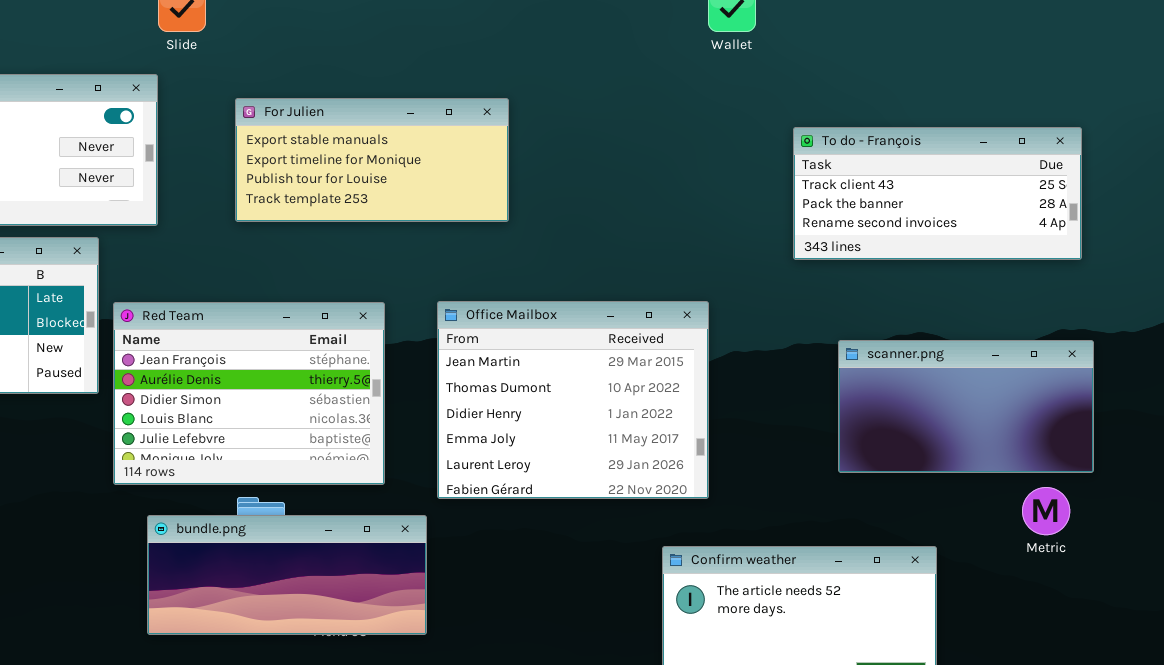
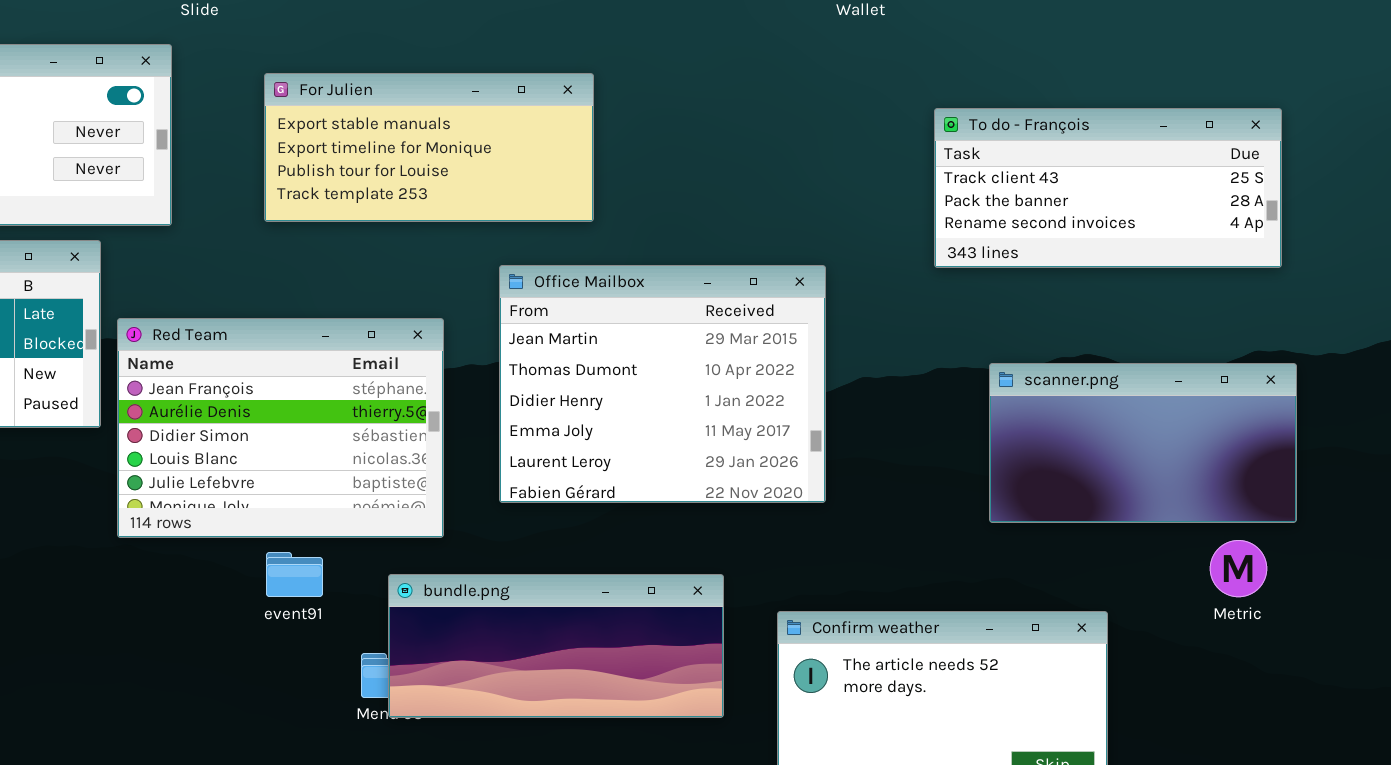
Office Mailbox: [437,301,709,499] -> [499,265,826,503], moved
bundle.png: [147,515,427,635] -> [388,574,724,718], moved

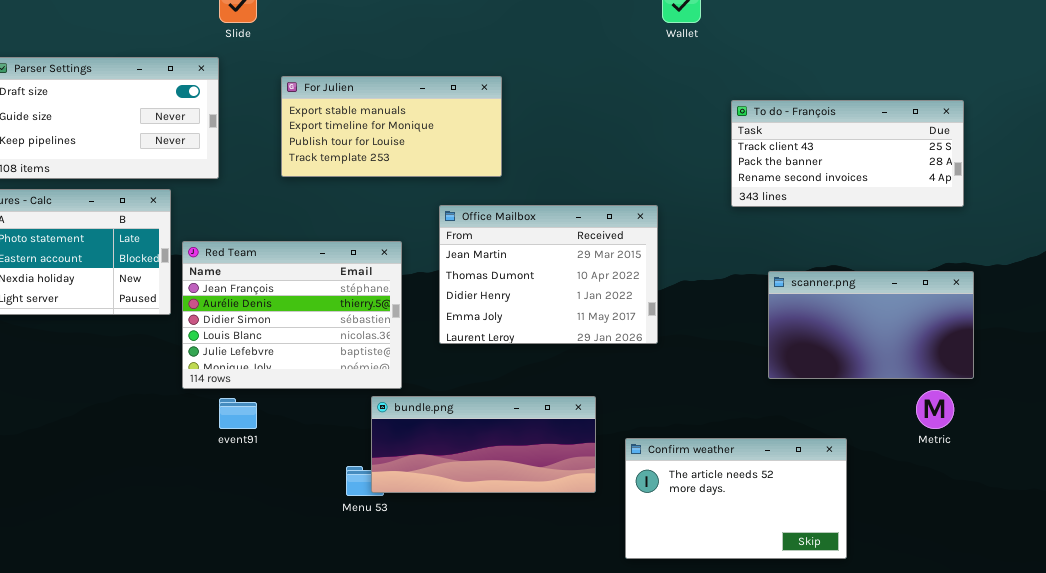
Office Mailbox: [499,265,826,503] -> [439,205,658,344], resized
event91: [266,552,323,597] -> [219,398,257,429], moved
bundle.png: [388,574,724,718] -> [371,396,596,493], moved

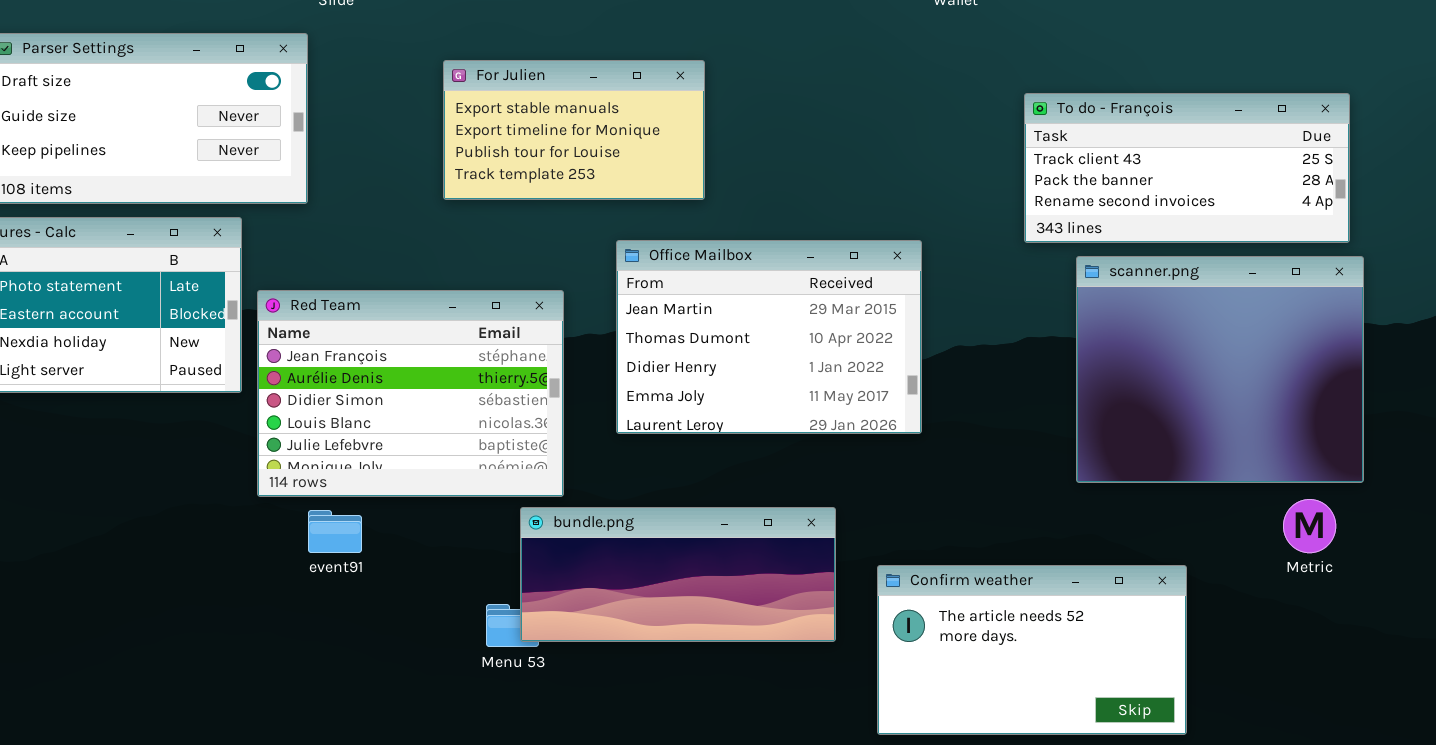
For Julien: [281,76,502,177] -> [443,60,705,200], resized
scanner.png: [768,271,974,379] -> [1076,256,1364,483], resized

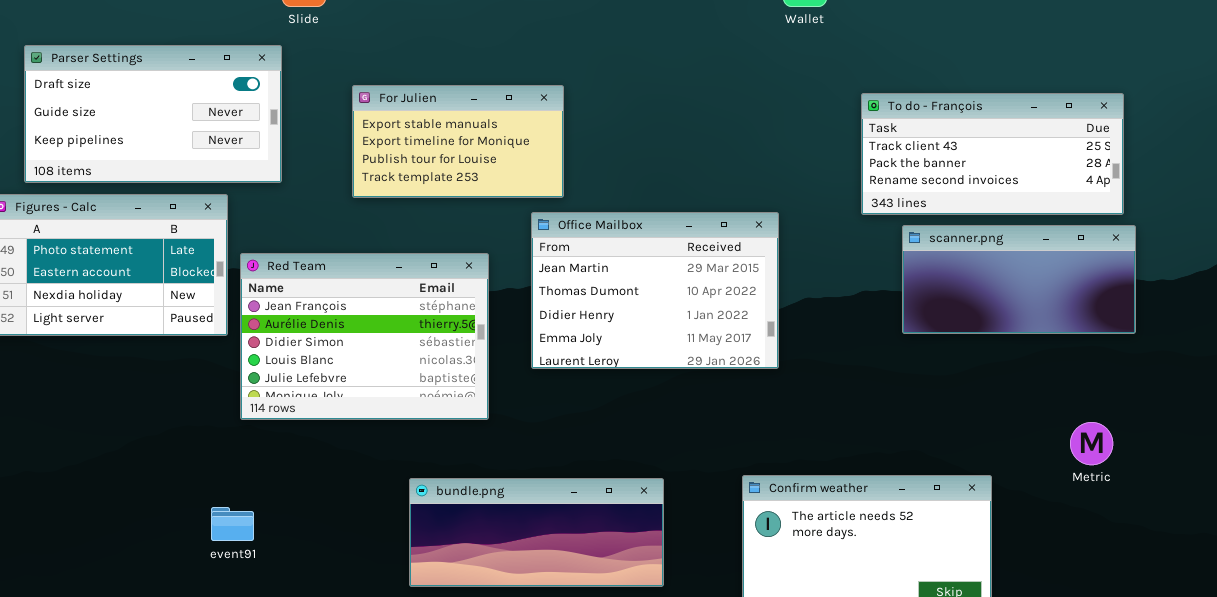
For Julien: [443,60,705,200] -> [352,85,564,198], moved
scanner.png: [1076,256,1364,483] -> [902,225,1136,334], resized
bundle.png: [520,507,836,642] -> [409,478,664,587], moved
event91: [308,510,362,553] -> [211,507,254,541], moved

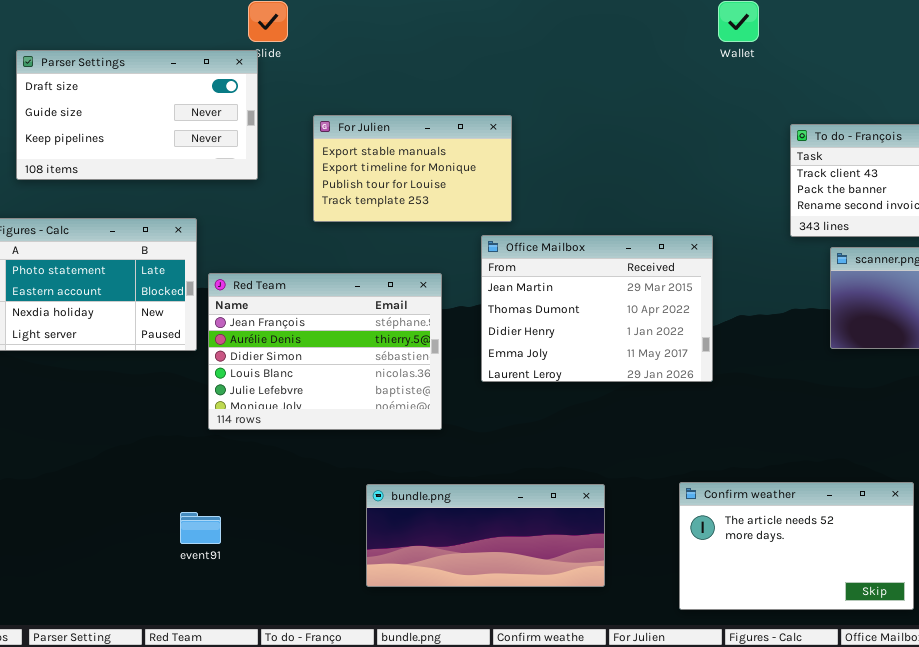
Parser Settings: [24,45,282,183] -> [16,50,258,180], moved

